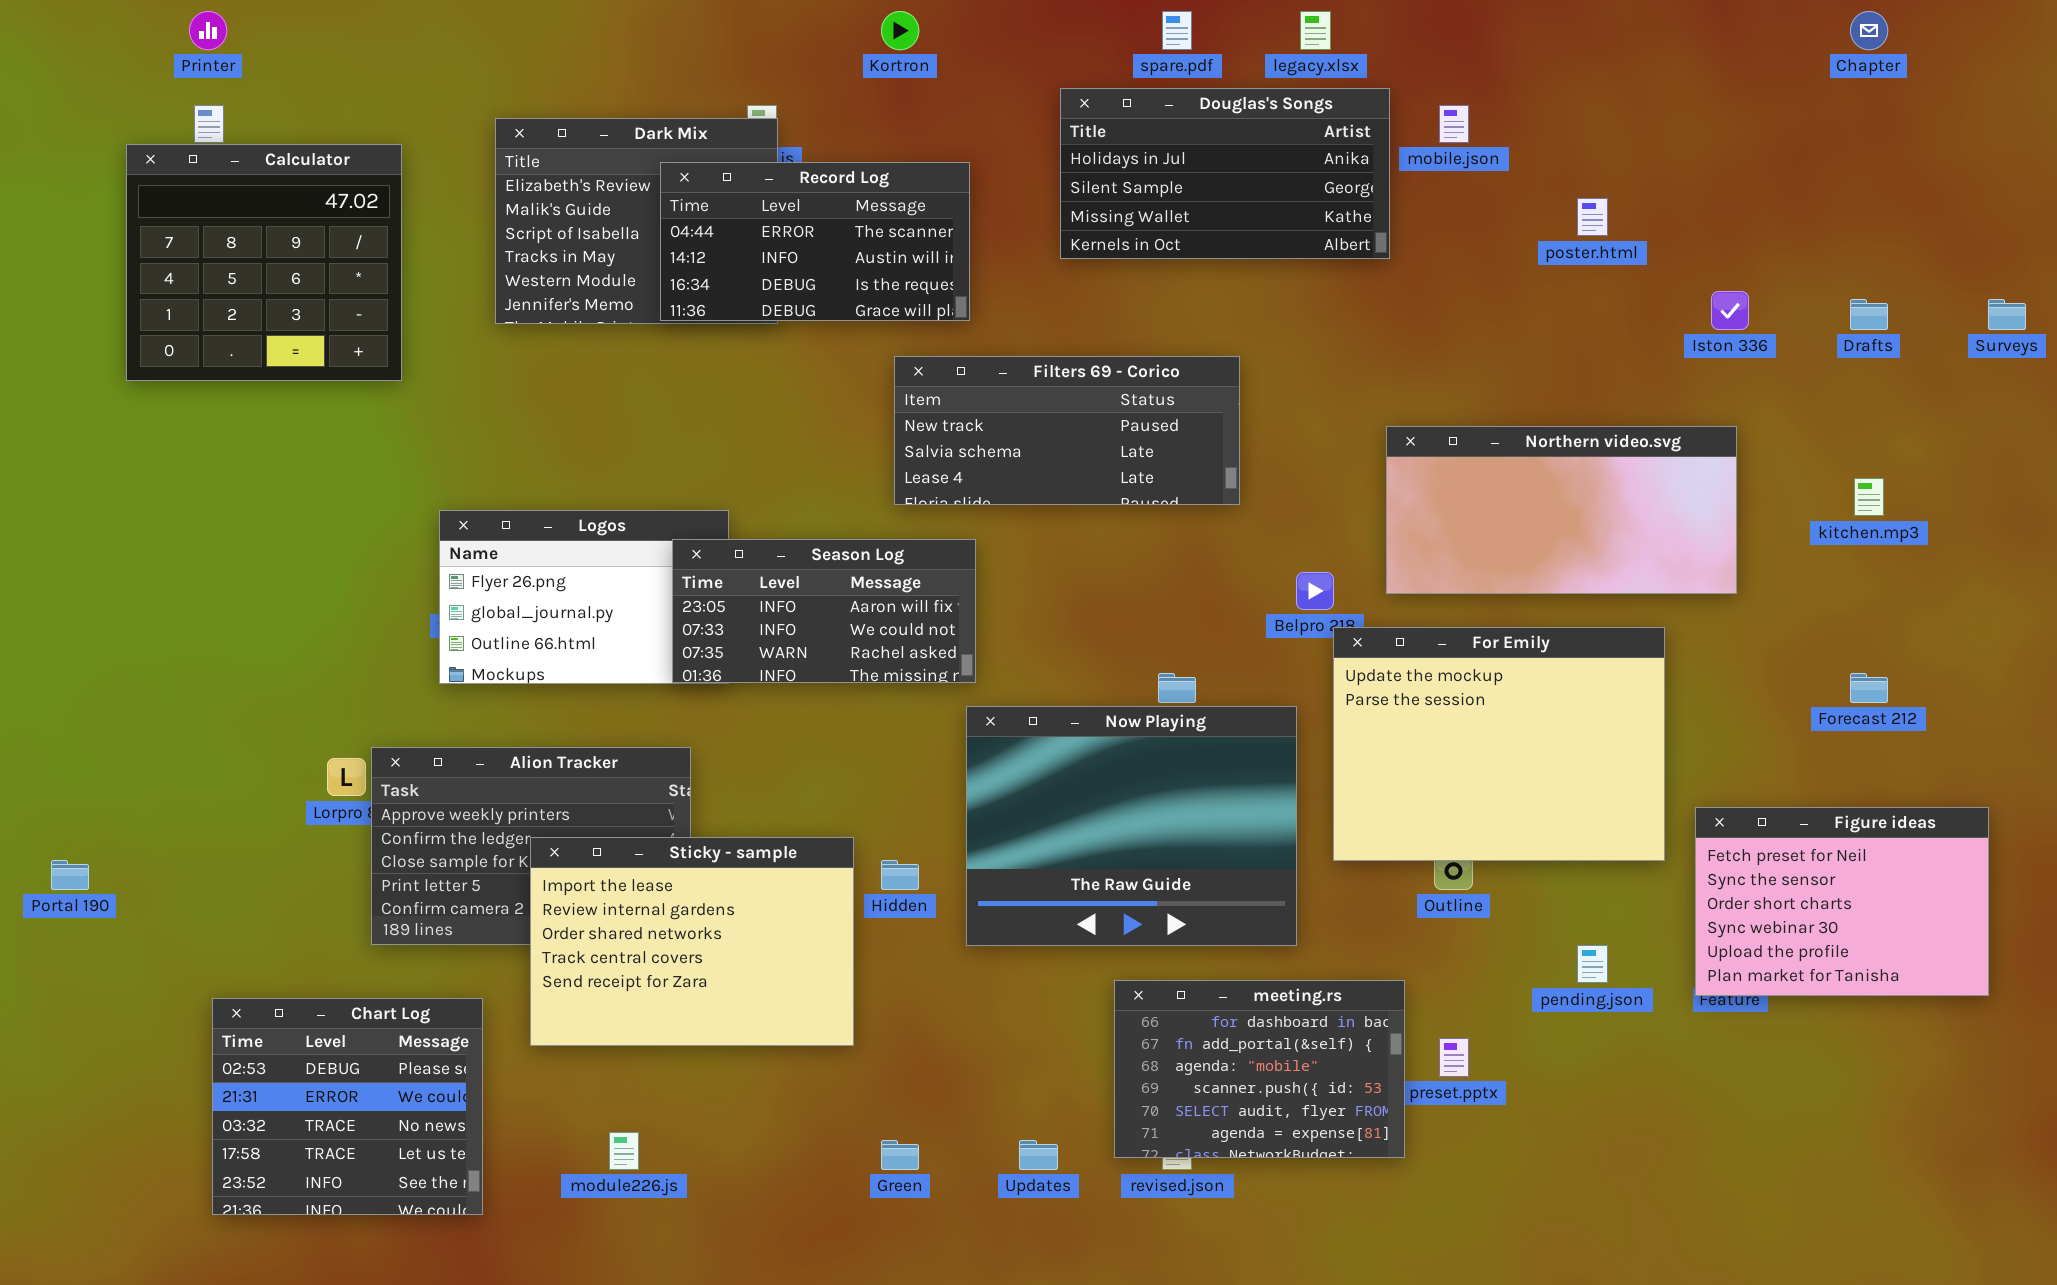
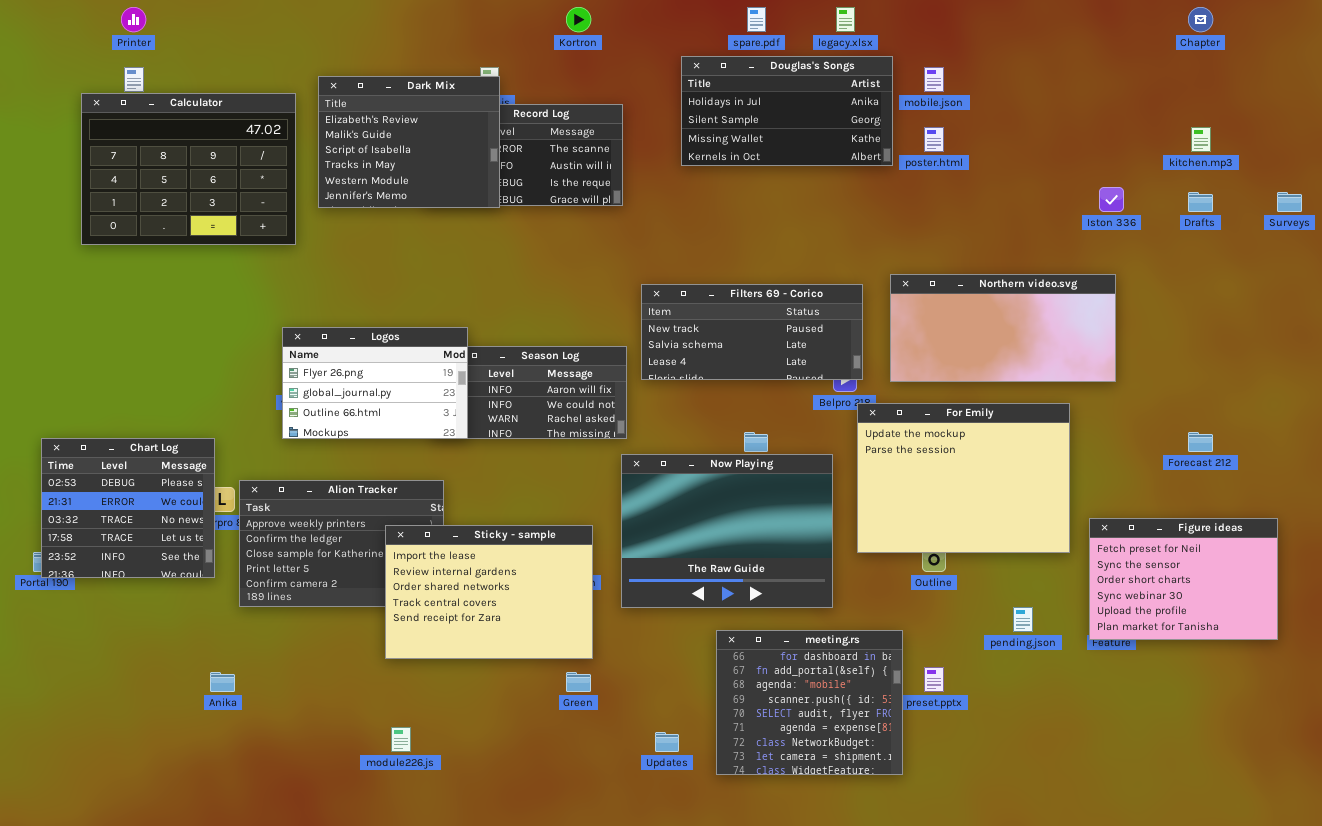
Dark Mix: [495,118,778,324] -> [318,76,500,208], raised
Calculator: [126,144,402,381] -> [81,93,296,245], resized
poster.html: [1577,198,1608,236] -> [924,127,944,152], moved
Filters 69 - Corico: [894,356,1240,505] -> [641,284,863,380], moved
kitchen.mp3: [1854,478,1884,516] -> [1191,127,1211,152], moved
Logos: [439,510,729,684] -> [282,327,468,439], raised
Sticky - sample: [530,837,854,1046] -> [385,525,593,659], moved
meeting.rs: [1114,980,1405,1158] -> [716,630,903,775], resized
Chart Log: [212,998,483,1215] -> [41,438,215,578], moved
Green: [881,1140,919,1170] -> [566,672,591,692], moved

